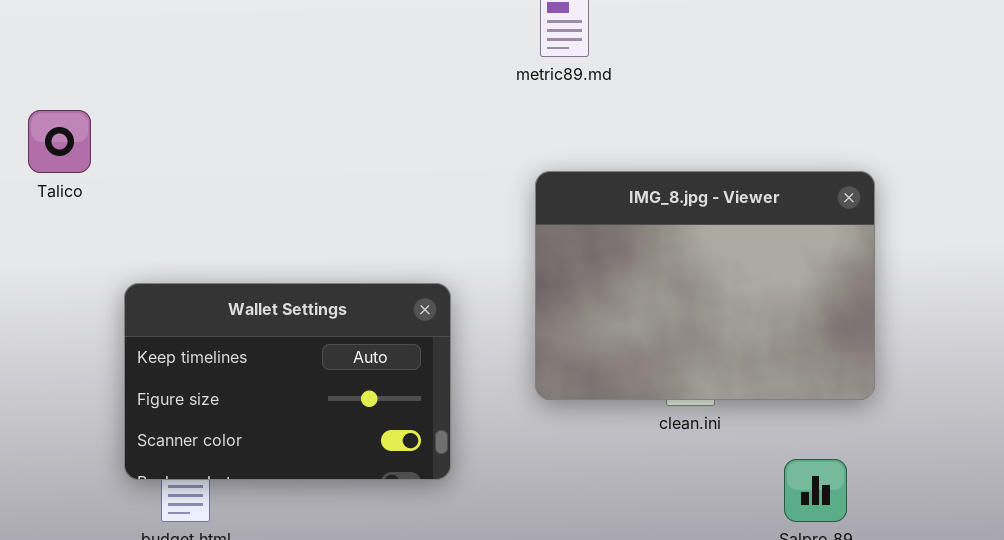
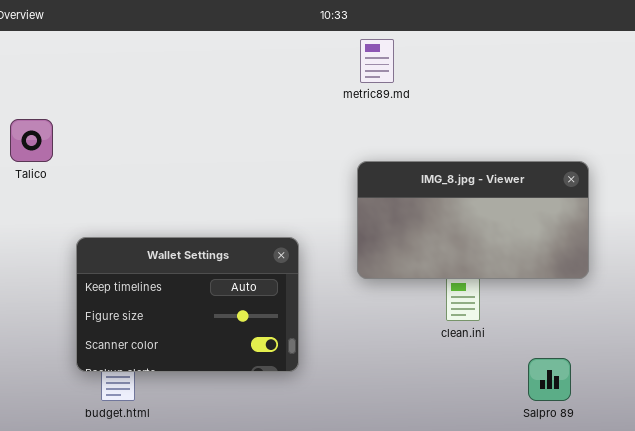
IMG_8.jpg - Viewer: [535,171,875,400] -> [357,161,589,279], resized

